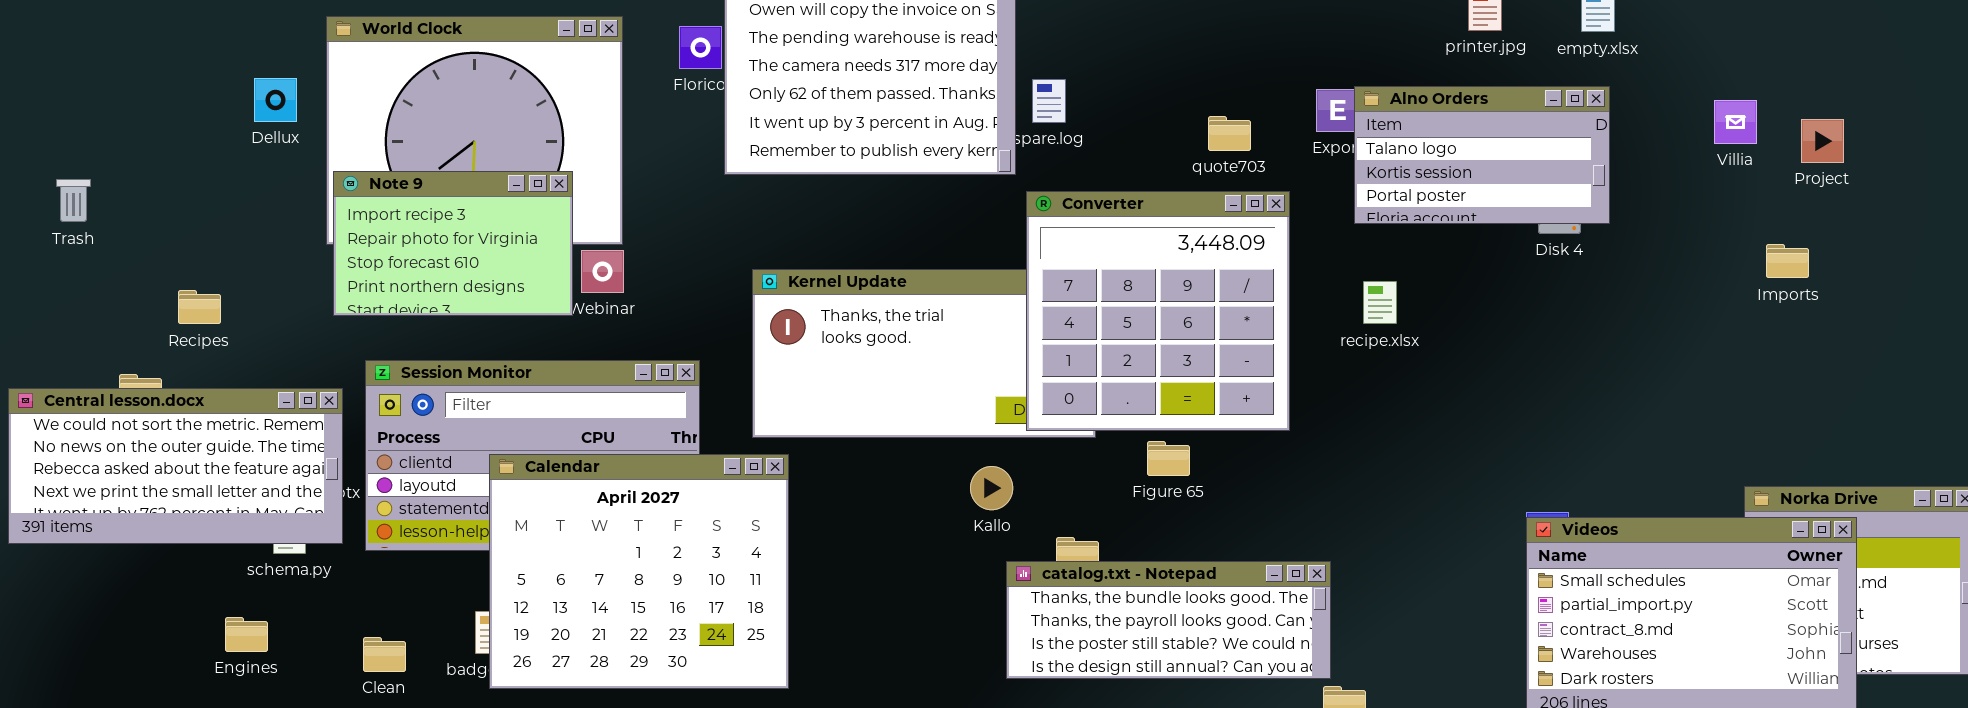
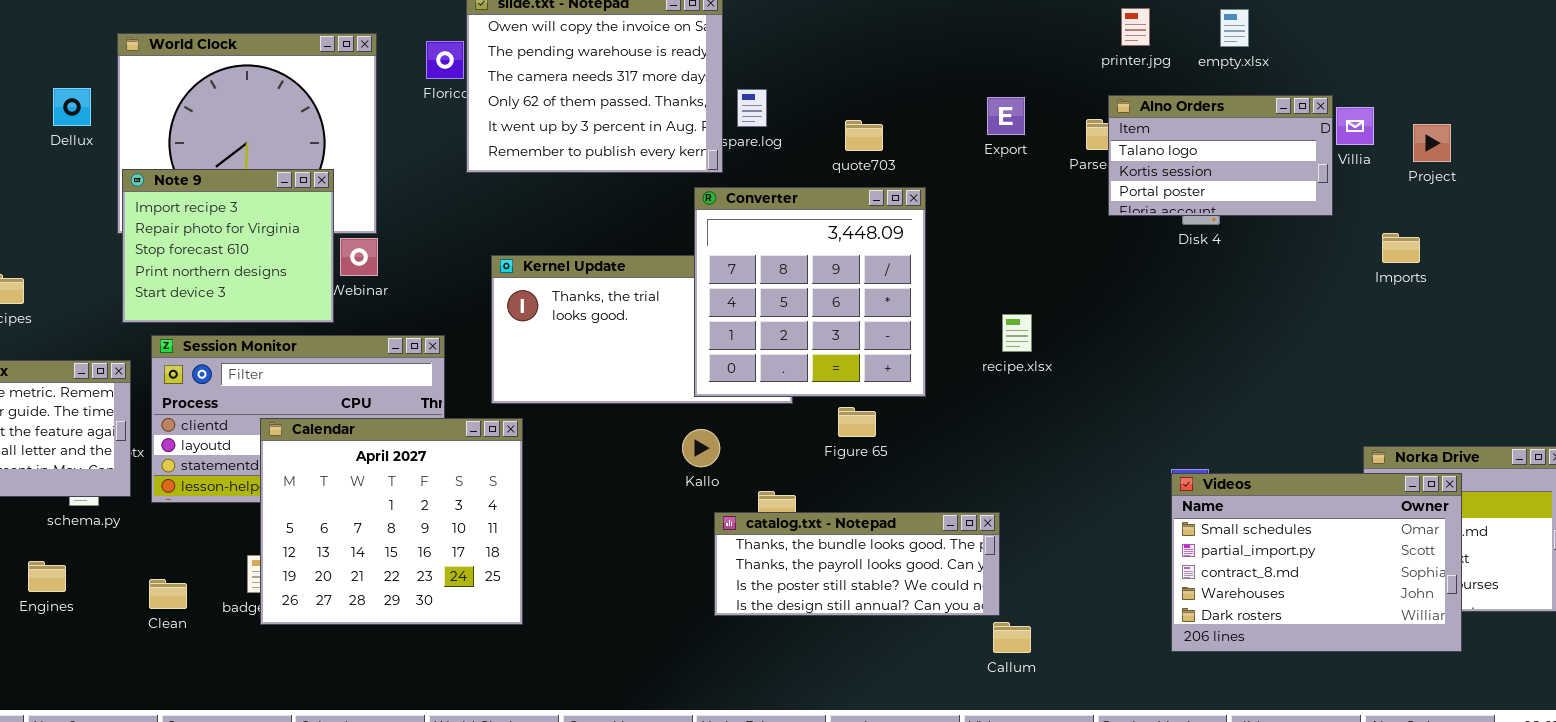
Alno Orders: [1354,86,1610,224] -> [1108,95,1333,216], moved
quote703: [1208,116,1251,151] -> [845,120,883,151], moved
Note 9: [333,171,573,316] -> [122,169,334,323], resized
Converter: [1026,191,1290,431] -> [694,187,926,397], moved
recipe.xlsx: [1363,281,1397,324] -> [1002,314,1032,352], moved

